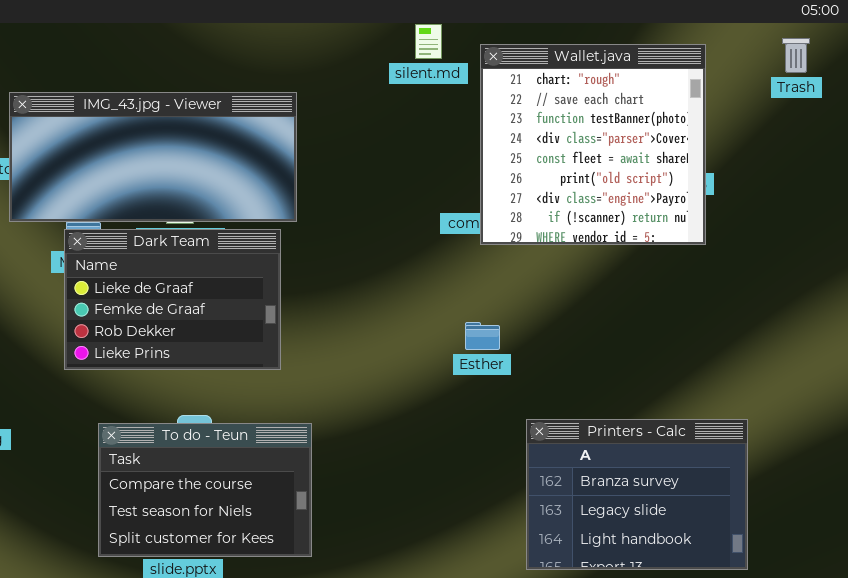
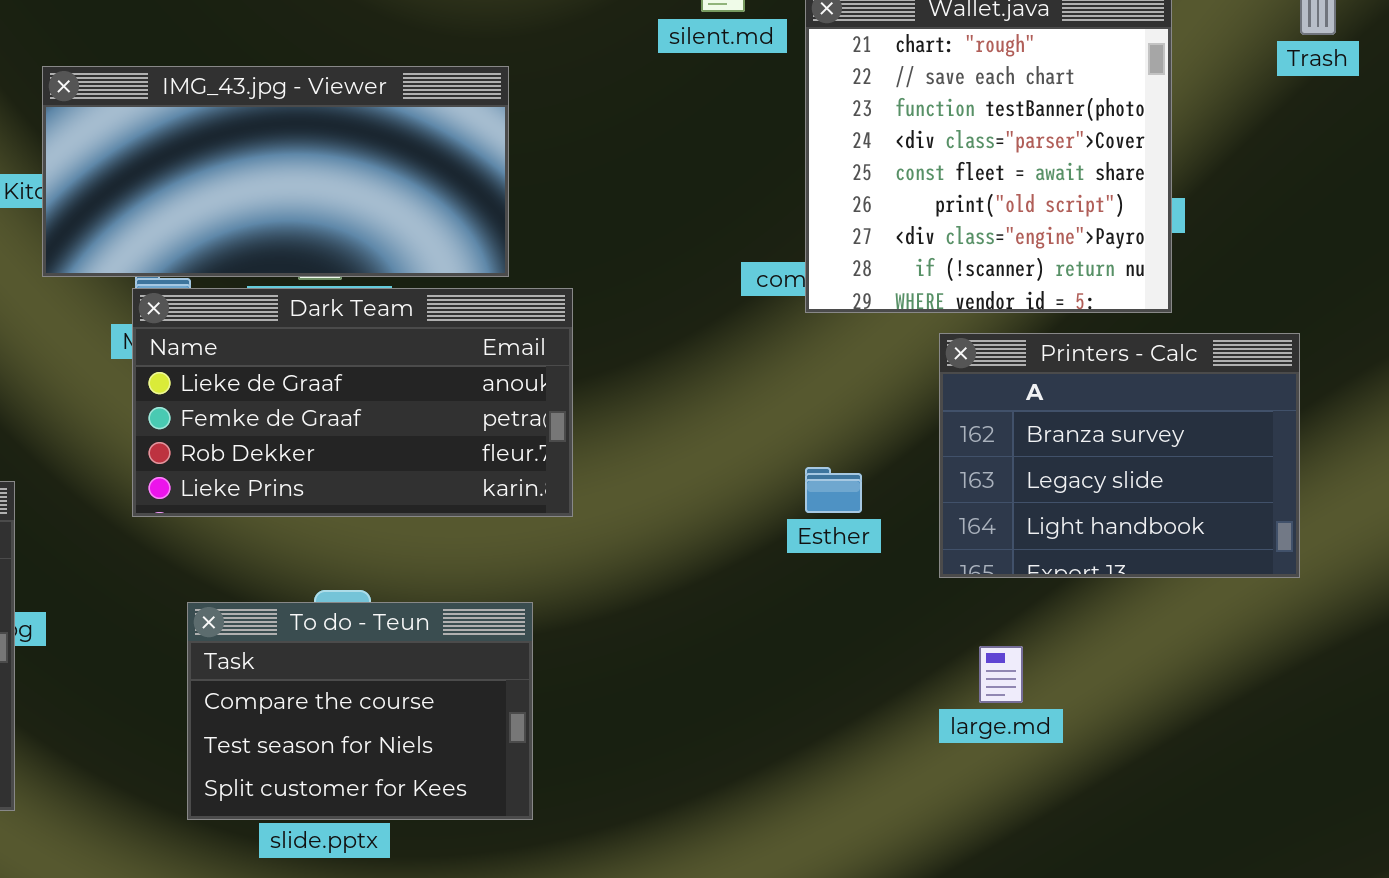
Dark Team: [64,229,281,370] -> [132,288,573,517], resized
Esther: [465,322,500,350] -> [805,467,862,513], moved
Printers - Calc: [526,419,748,570] -> [939,333,1300,578], moved

